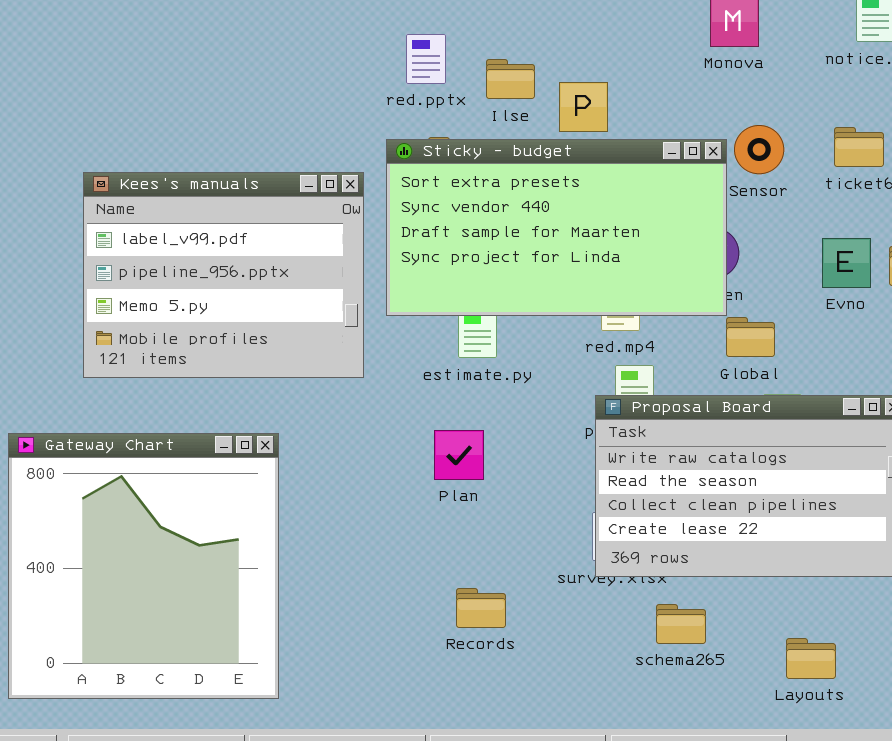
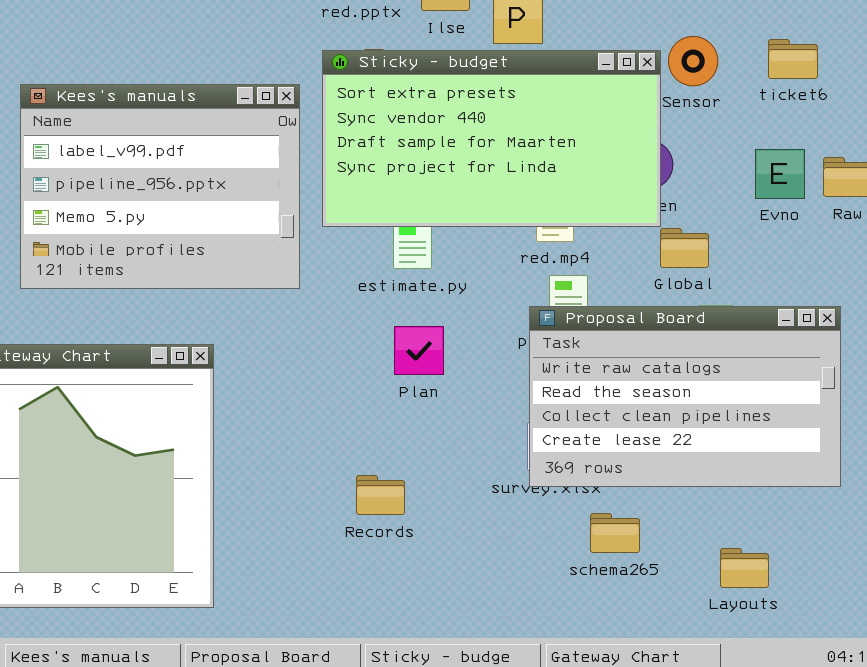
Plan: [434,430,484,480] -> [394,326,444,375], moved
Records: [456,588,506,628] -> [356,475,405,515], moved

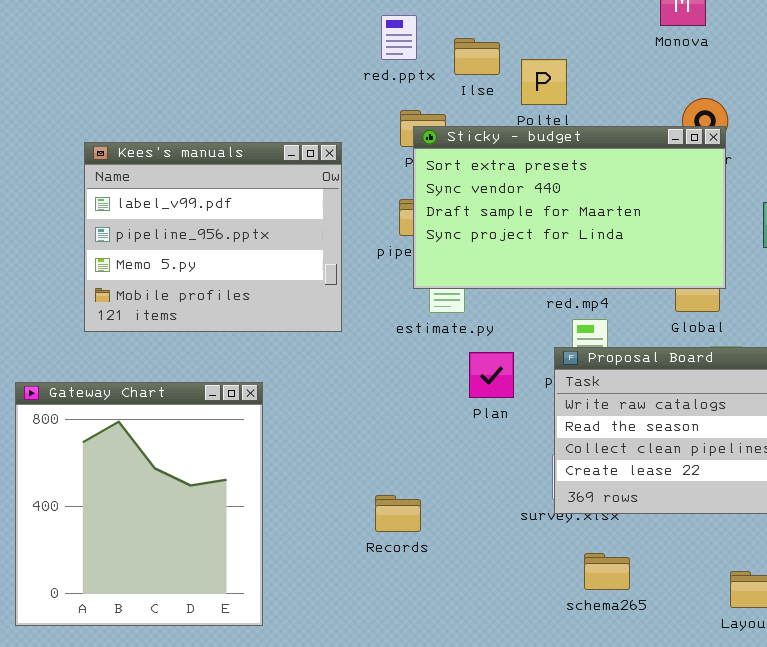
Sticky - budget: [322,50,661,227] -> [413,126,726,289], moved
Plan: [394,326,444,375] -> [469,352,514,398], moved
Records: [356,475,405,515] -> [375,495,421,532], moved
schema265: [590,513,640,553] -> [584,553,630,590], moved

